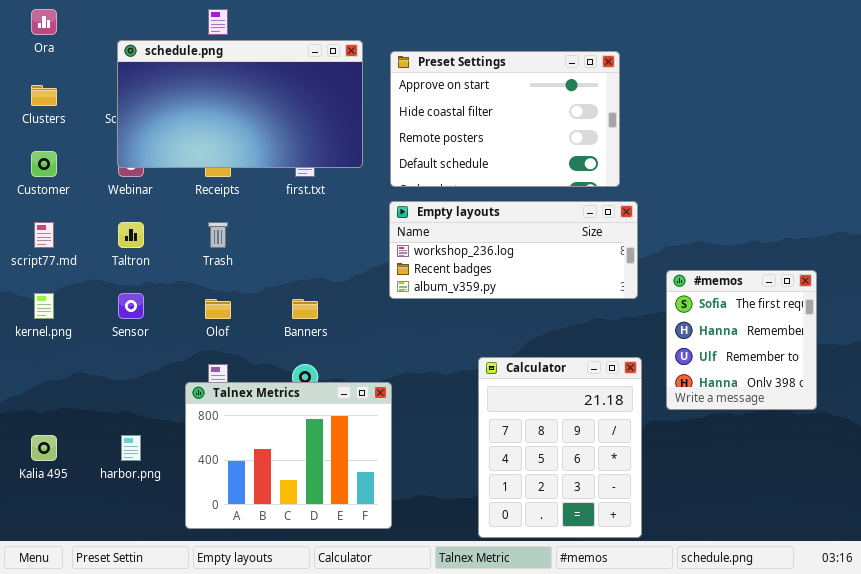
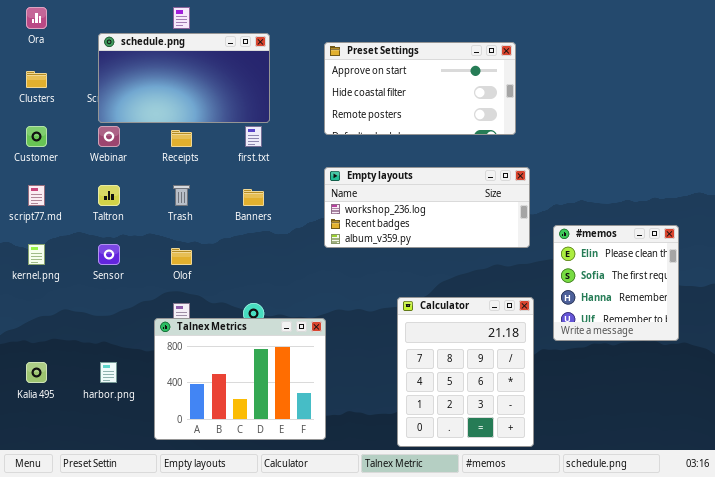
schedule.png: [117,40,363,168] -> [98,33,270,123], resized
Preset Settings: [390,51,620,187] -> [324,42,516,135], resized
#memos: [666,270,817,410] -> [553,225,679,341], scrolled up 1 row
Banners: [292,299,318,319] -> [243,189,264,206], moved

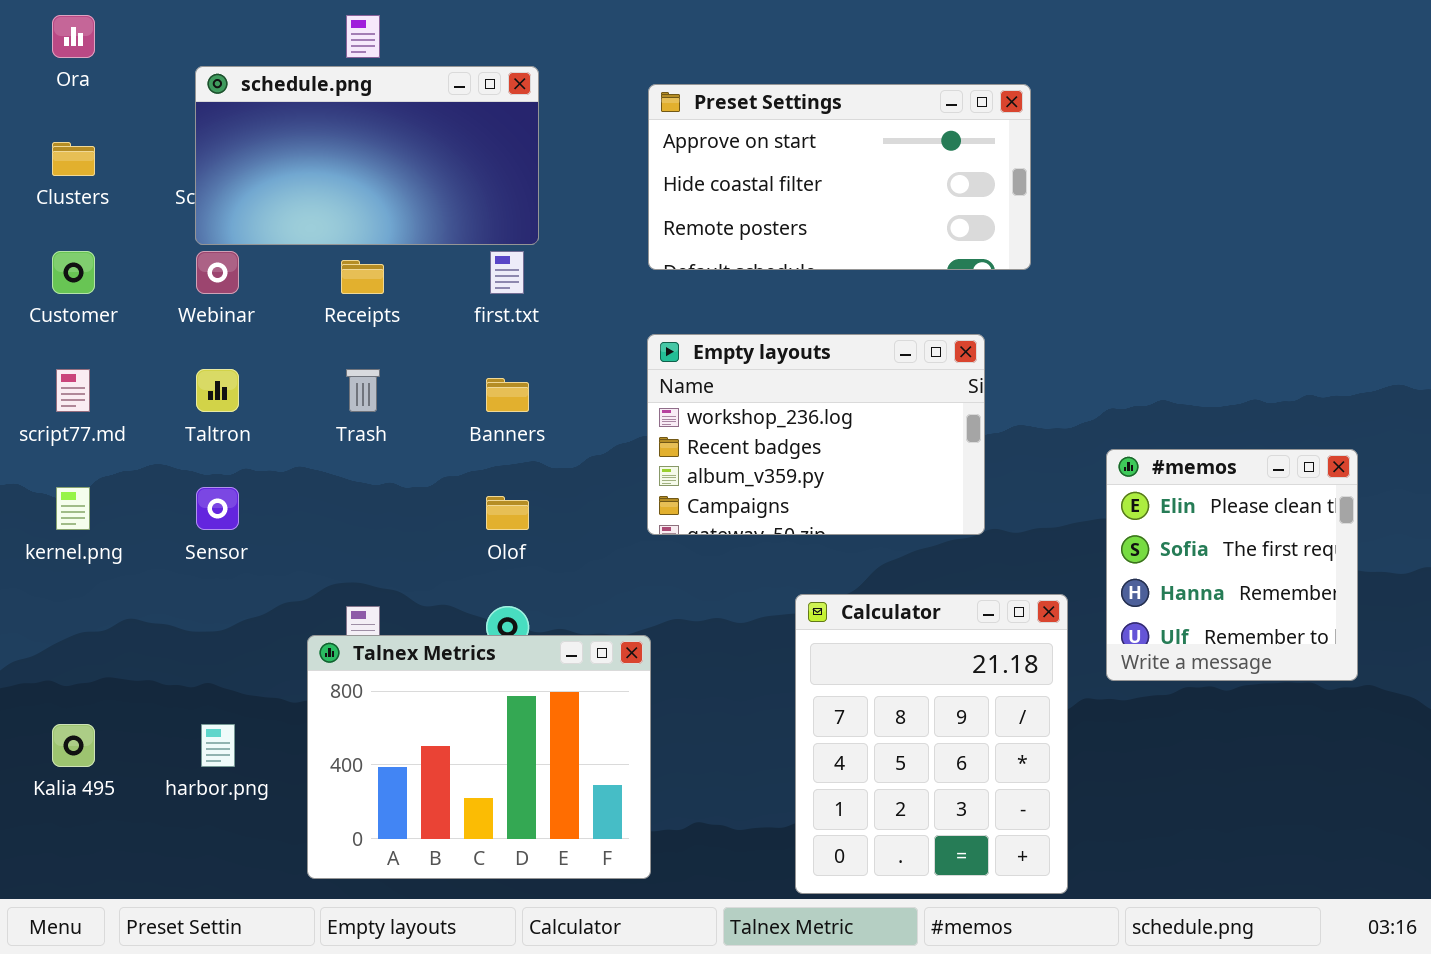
Empty layouts: [324,167,530,248] -> [647,334,985,535], resized
Olof: [171,248,192,265] -> [486,496,529,530], moved

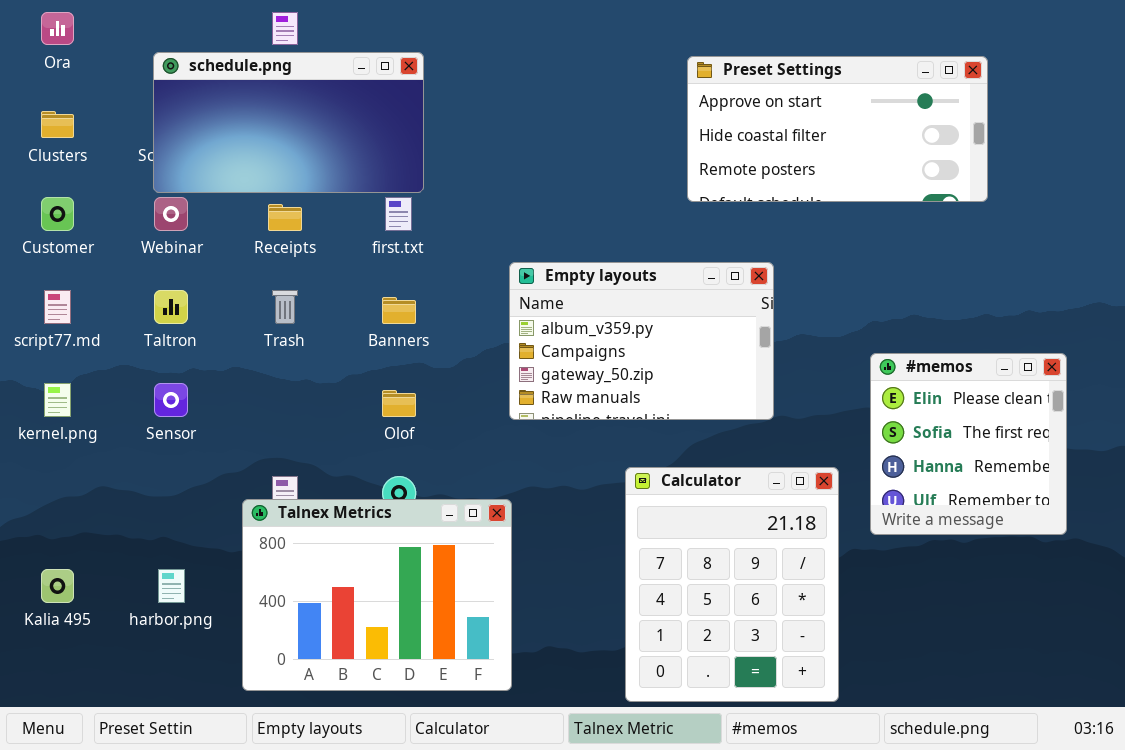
Preset Settings: [648,84,1031,270] -> [687,56,988,202], moved
Empty layouts: [647,334,985,535] -> [509,262,774,420], scrolled down 2 rows

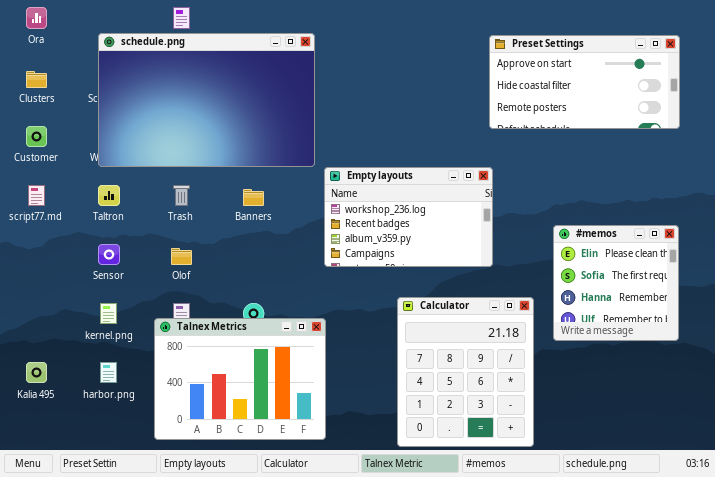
schedule.png: [153,52,424,193] -> [98,33,315,167], resized
Preset Settings: [687,56,988,202] -> [489,35,680,129], moved
Empty layouts: [509,262,774,420] -> [324,167,493,267], scrolled up 2 rows
kernel.png: [44,383,71,417] -> [100,303,117,324], moved
Olof: [382,390,416,417] -> [171,248,192,265], moved

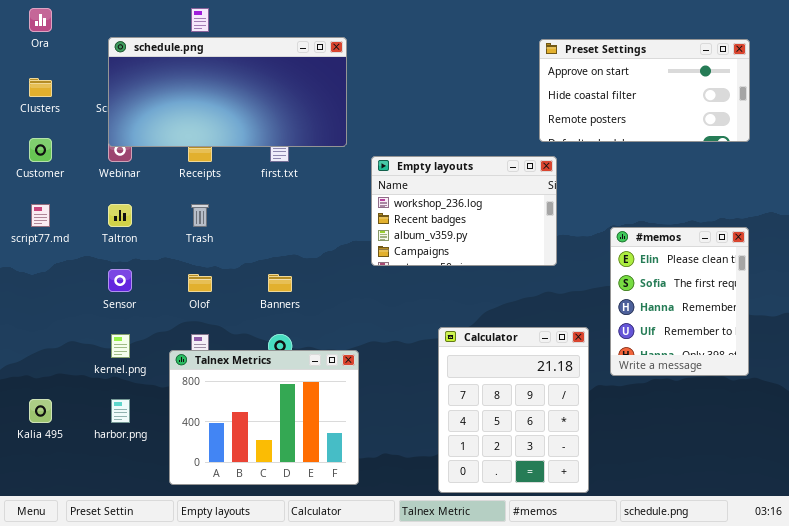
schedule.png: [98,33,315,167] -> [108,37,347,147], resized
Empty layouts: [324,167,493,267] -> [371,156,557,266], moved
Banners: [243,189,264,206] -> [268,274,292,292], moved
#memos: [553,225,679,341] -> [610,227,749,376], resized

